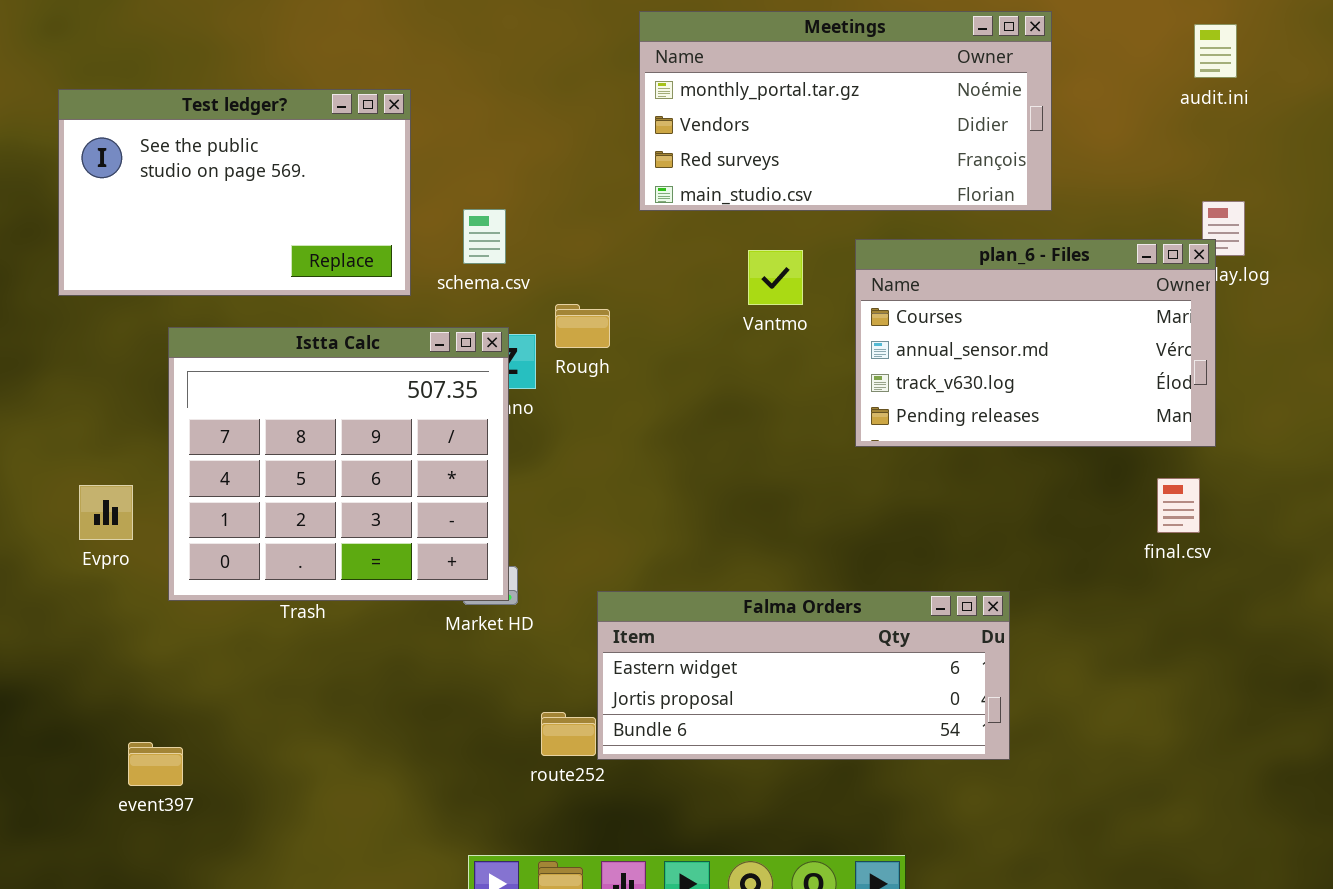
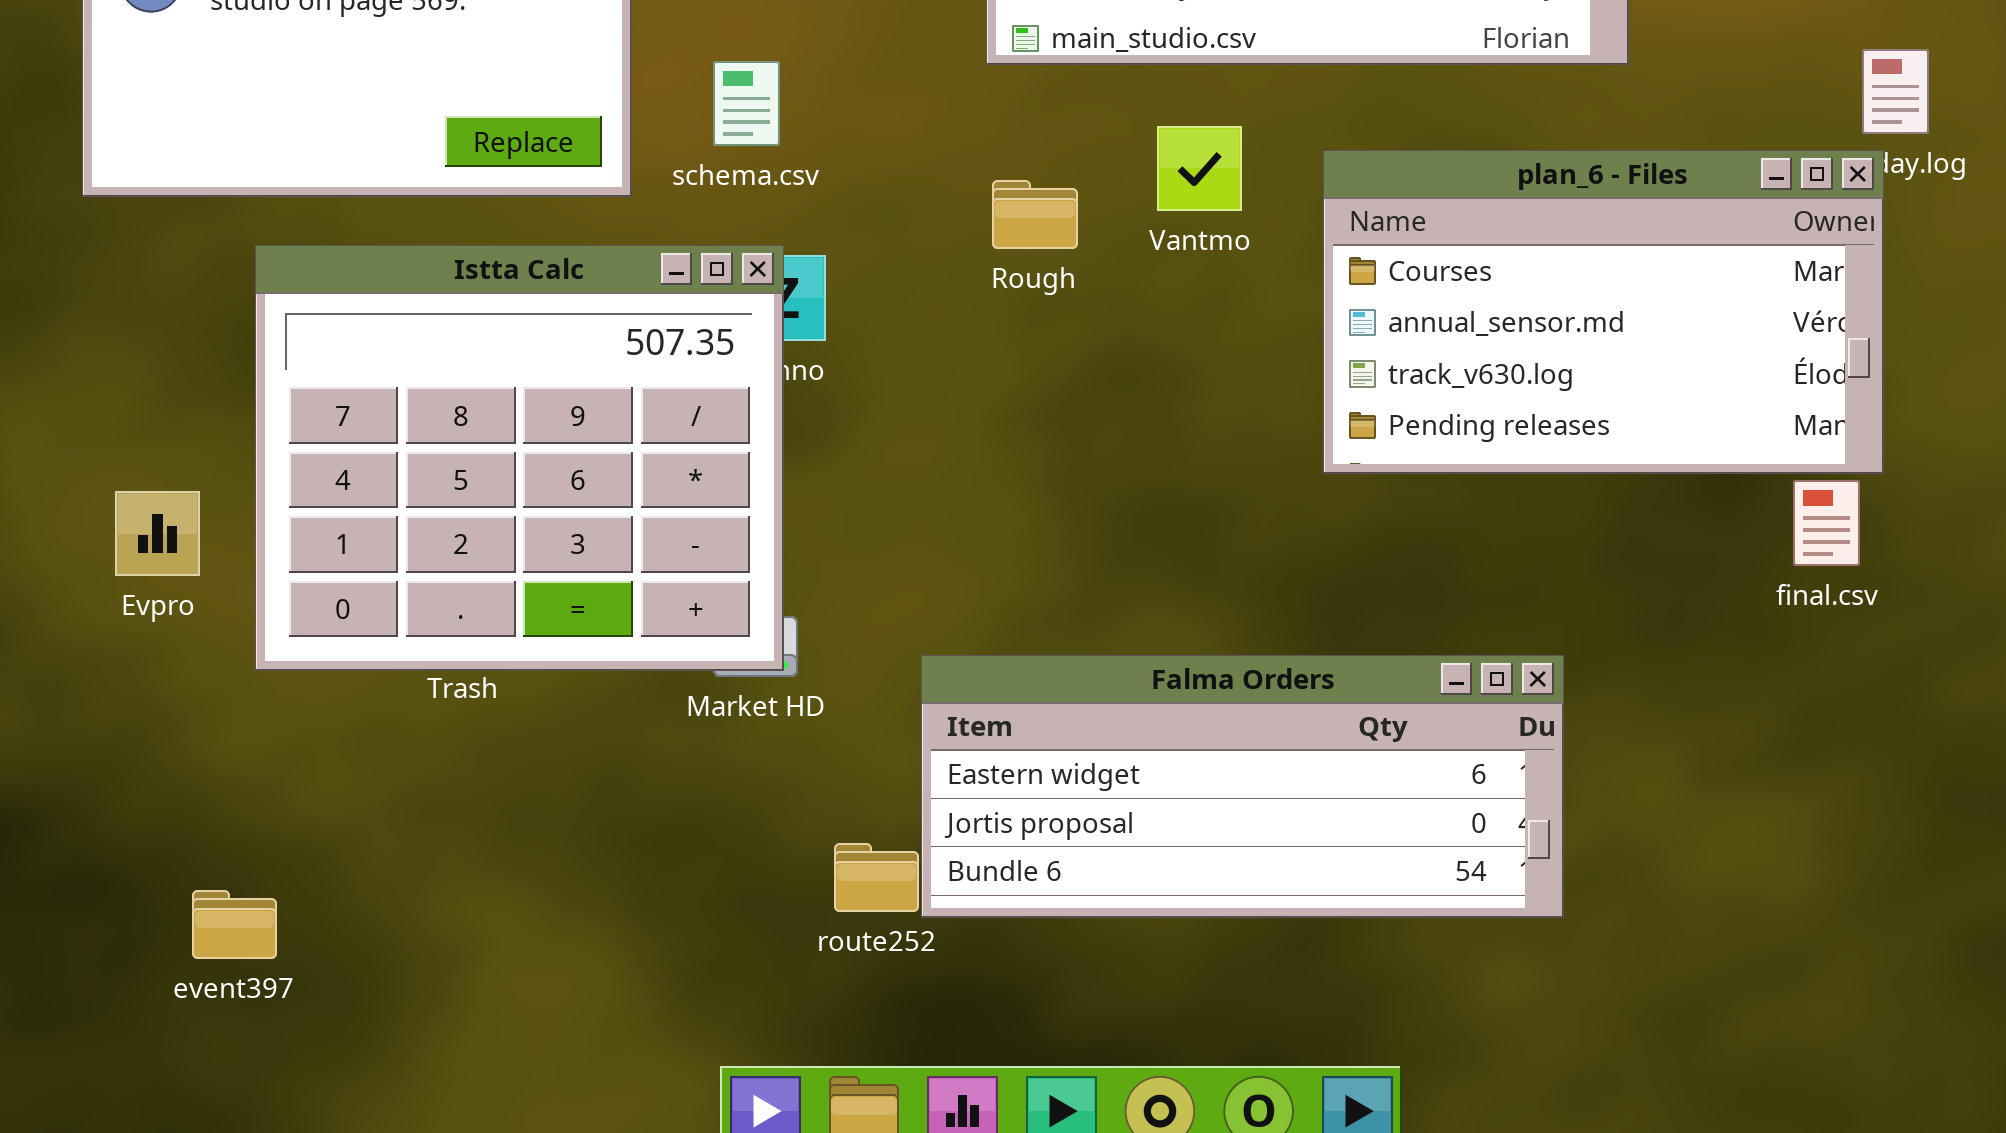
plan_6 - Files: [855,239,1216,447] -> [1323,150,1884,474], moved
Rough: [555,304,610,348] -> [992,180,1078,249], moved

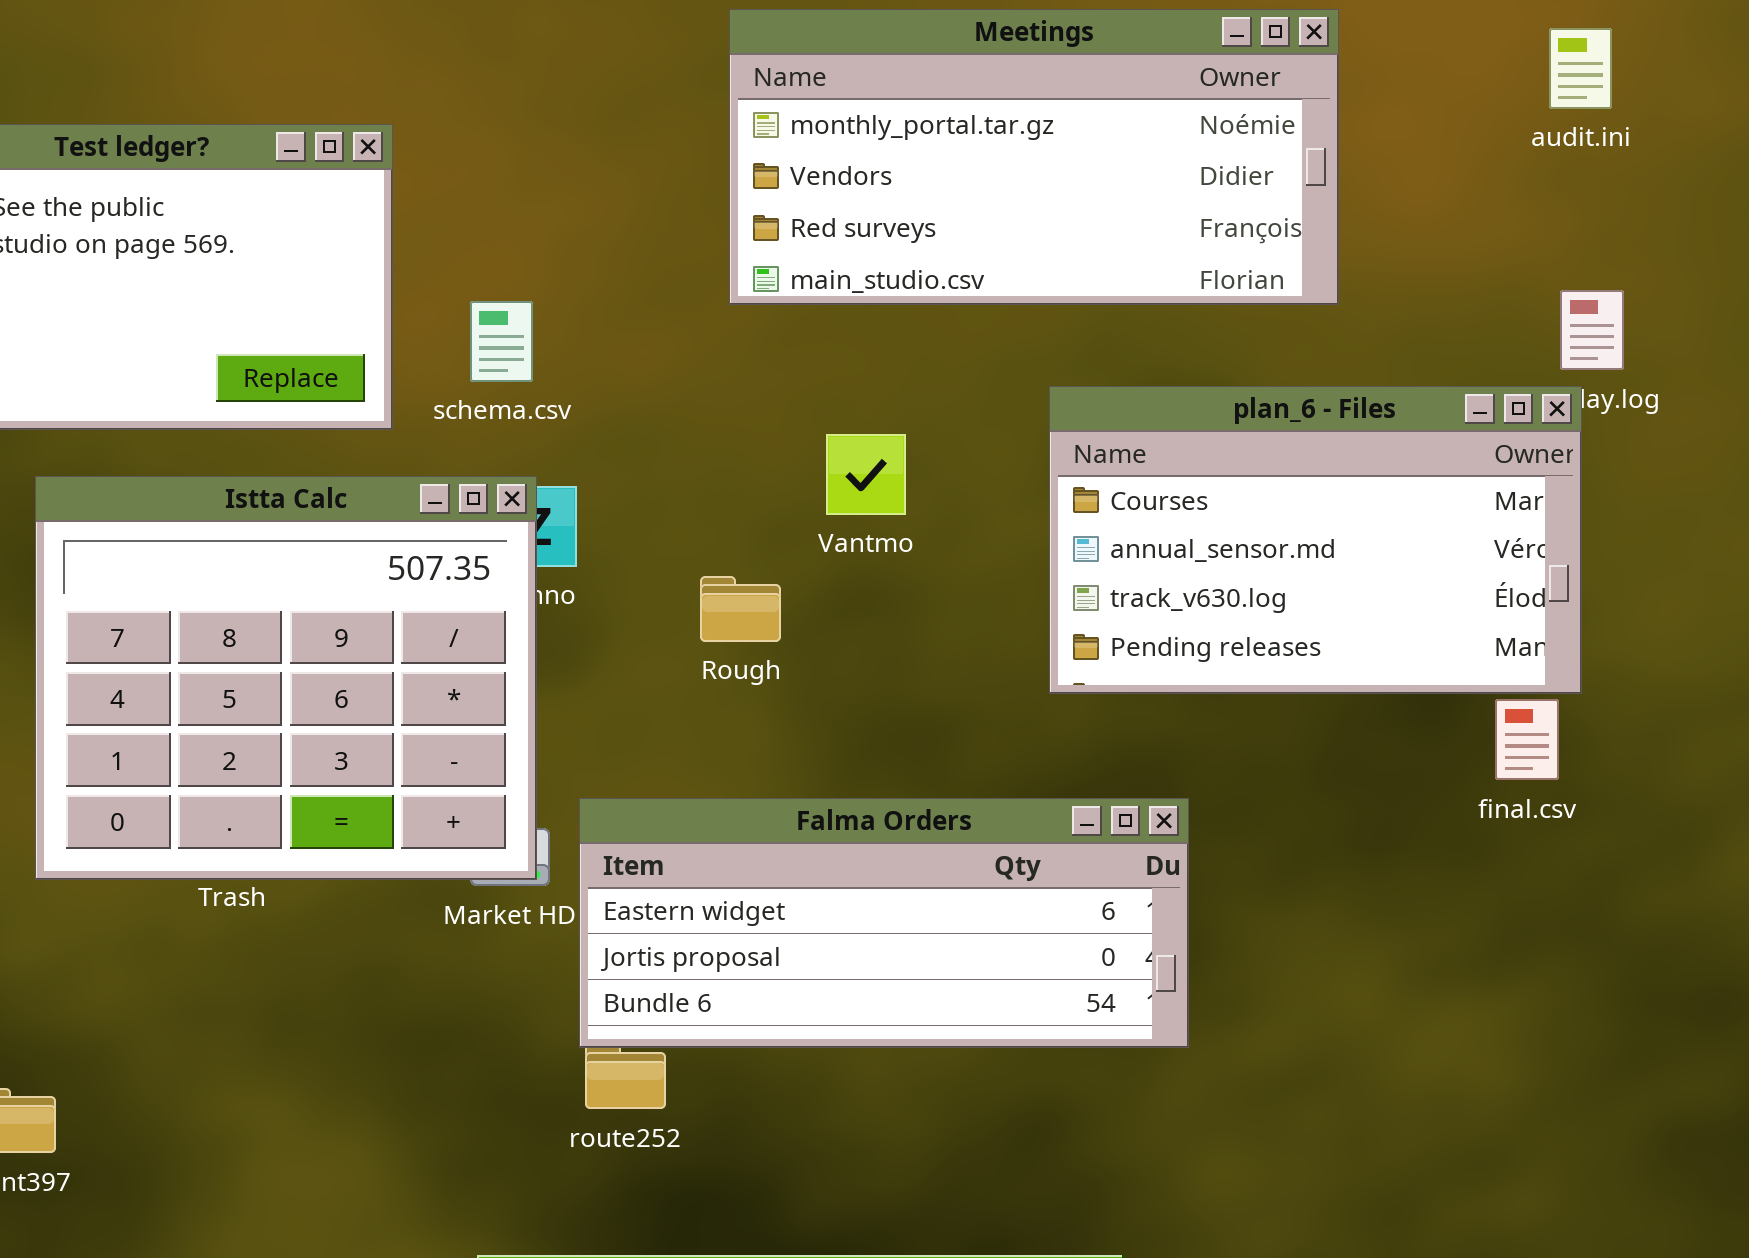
Vantmo: [1157,126,1242,211] -> [826,434,906,515], moved
Rough: [992,180,1078,249] -> [700,576,781,642], moved
Falma Orders: [921,655,1564,918] -> [579,798,1189,1048], moved

